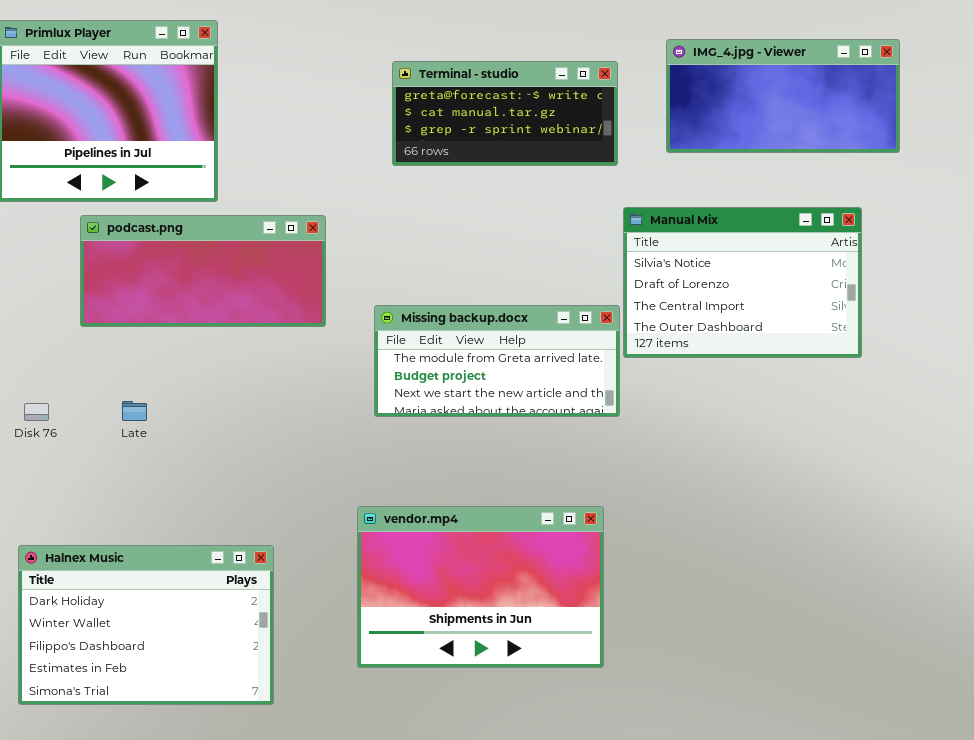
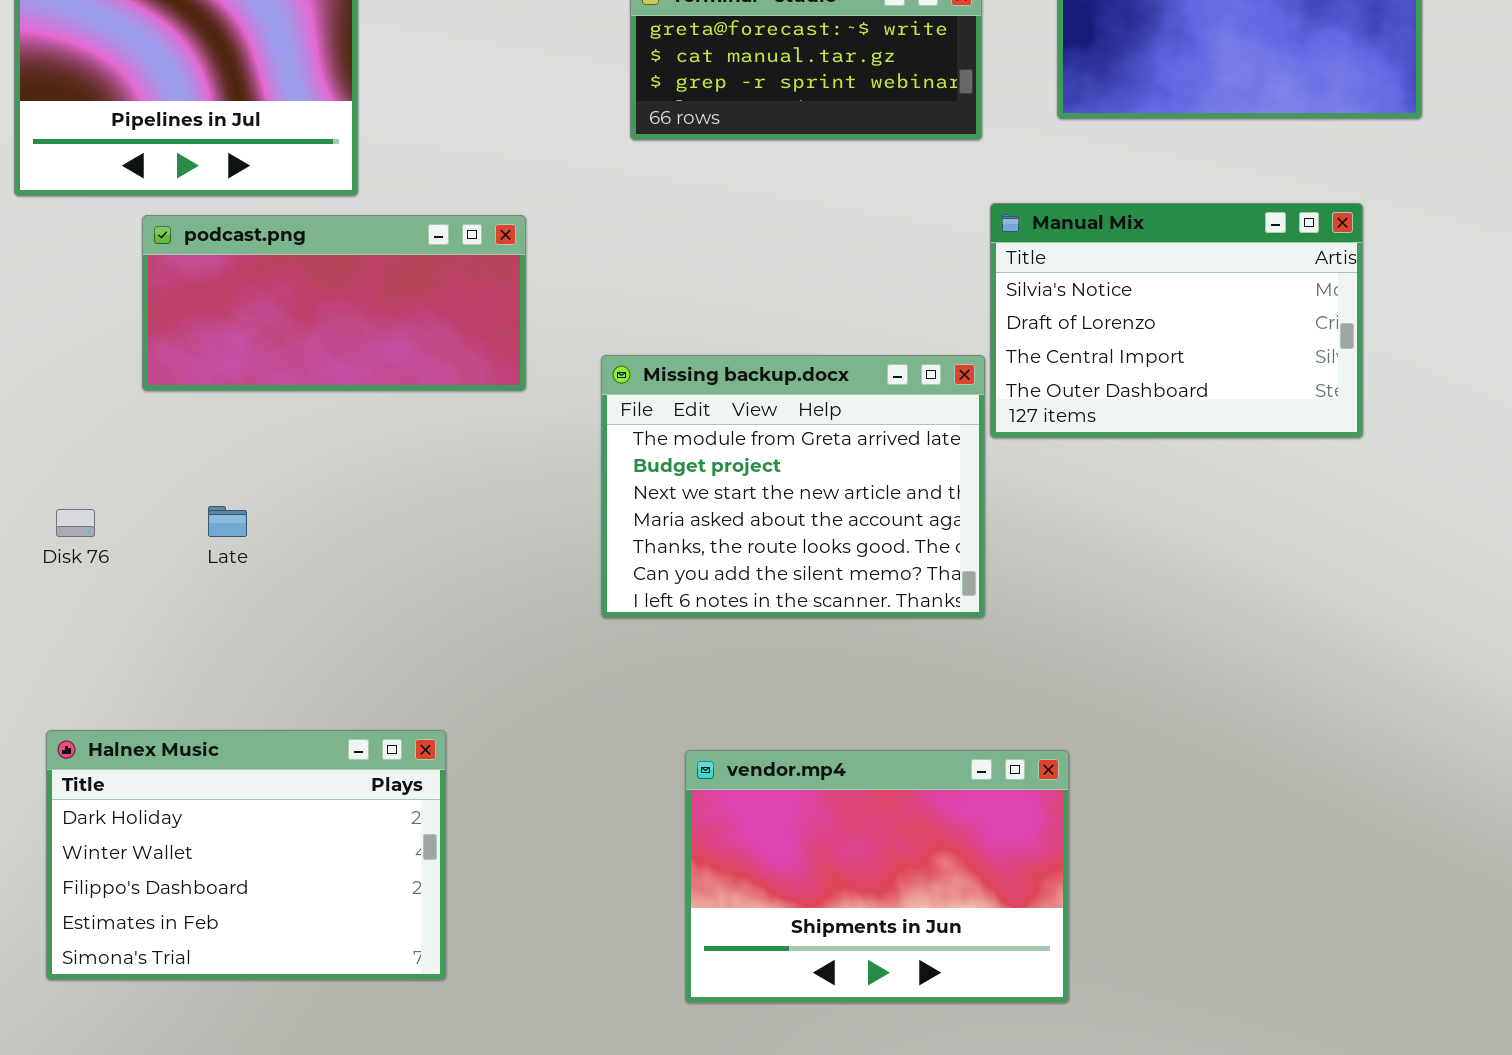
Missing backup.docx: [374,305,620,417] -> [601,355,985,618], resized
vendor.mp4: [357,506,604,668] -> [685,750,1069,1003], moved

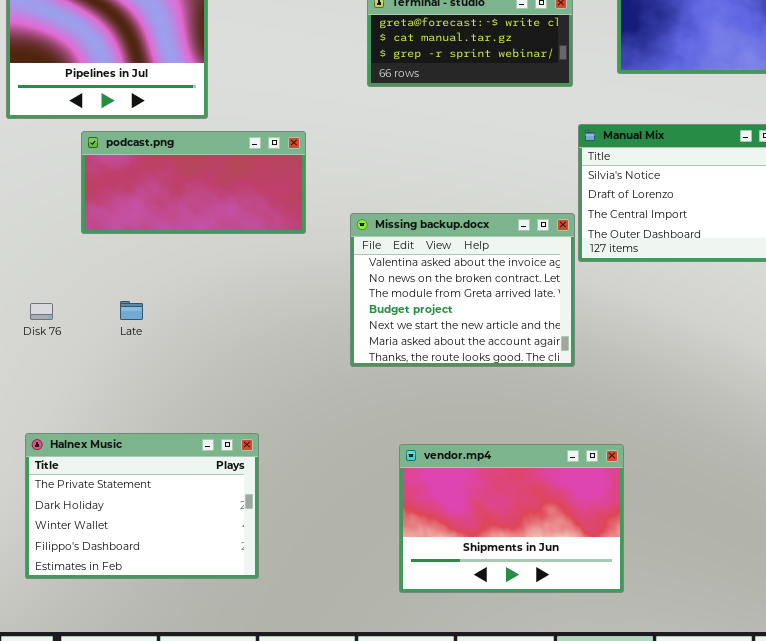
Missing backup.docx: [601,355,985,618] -> [350,213,575,367], scrolled up 2 rows
Halnex Music: [46,730,446,980] -> [25,433,259,579], scrolled up 1 row

